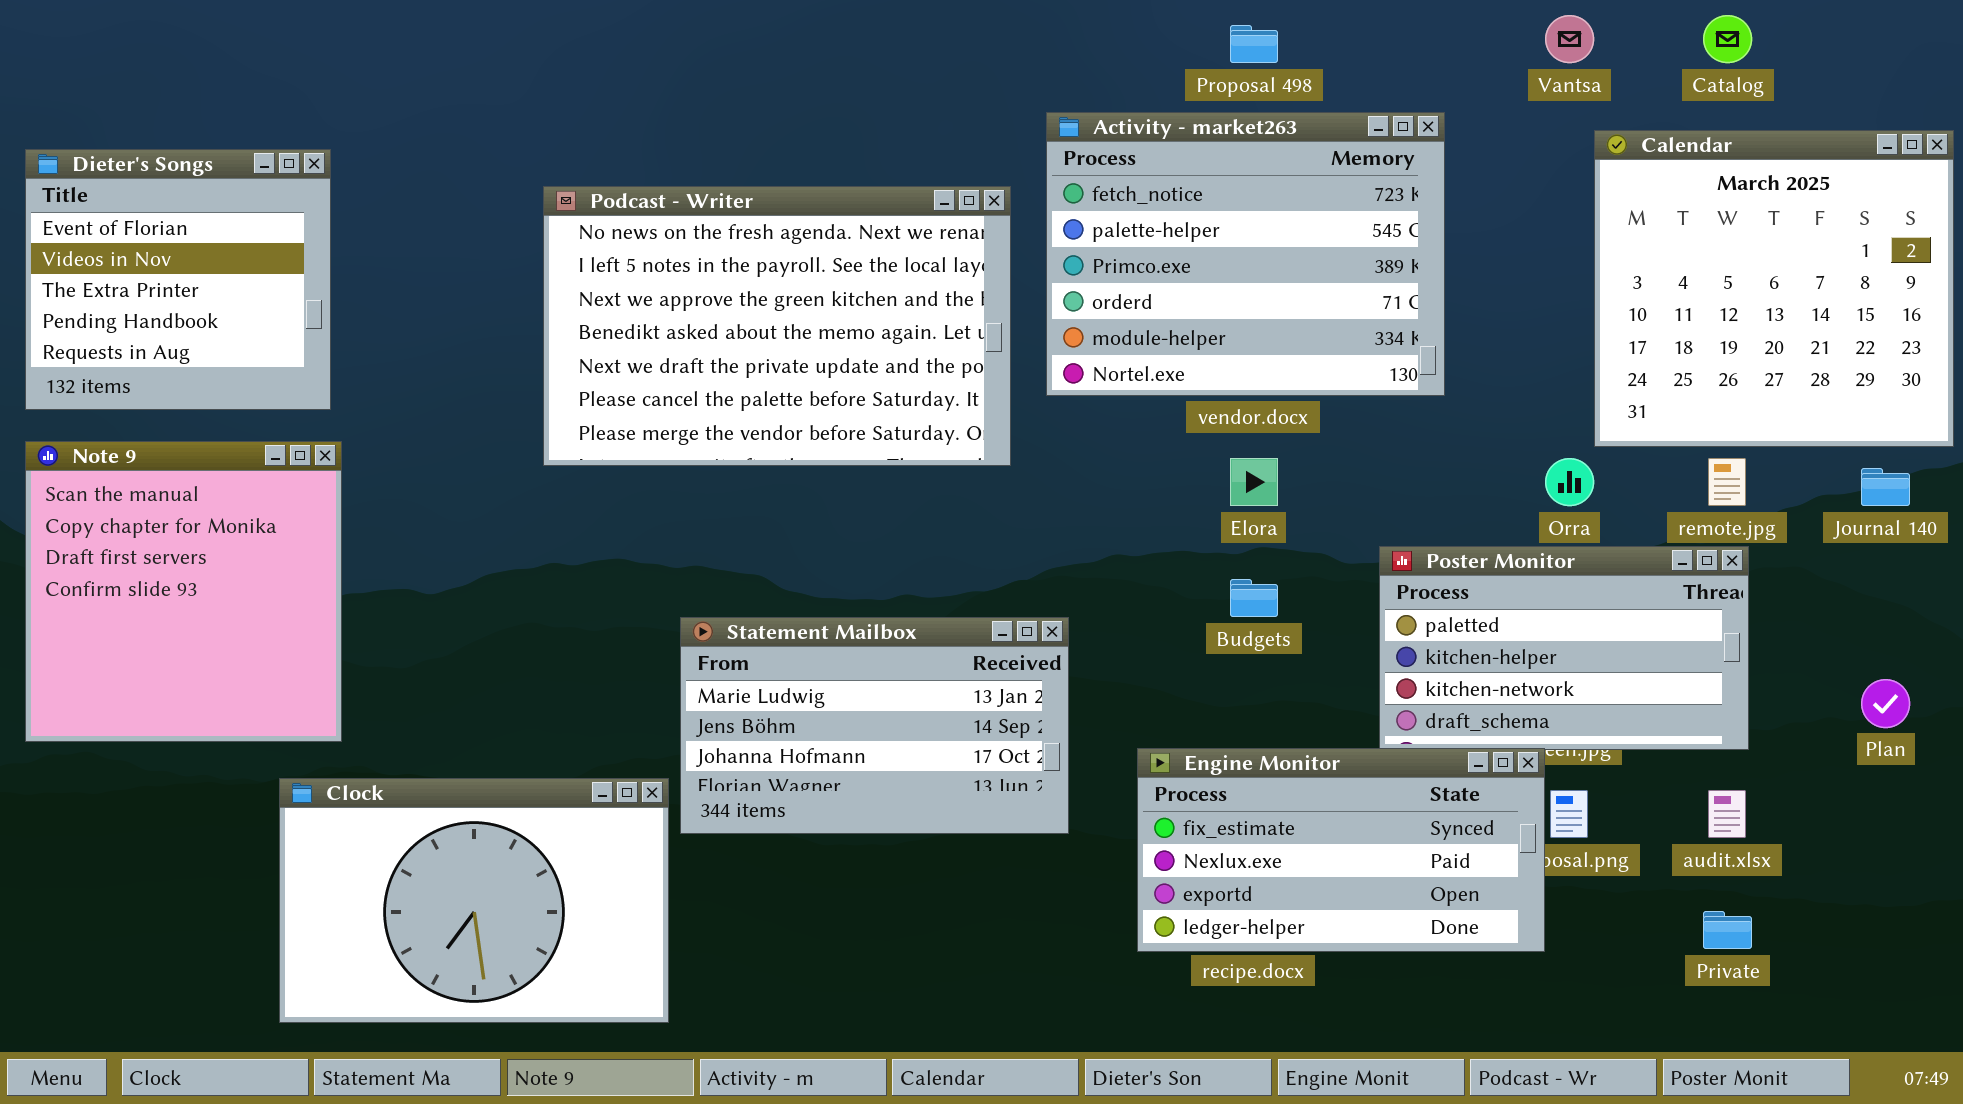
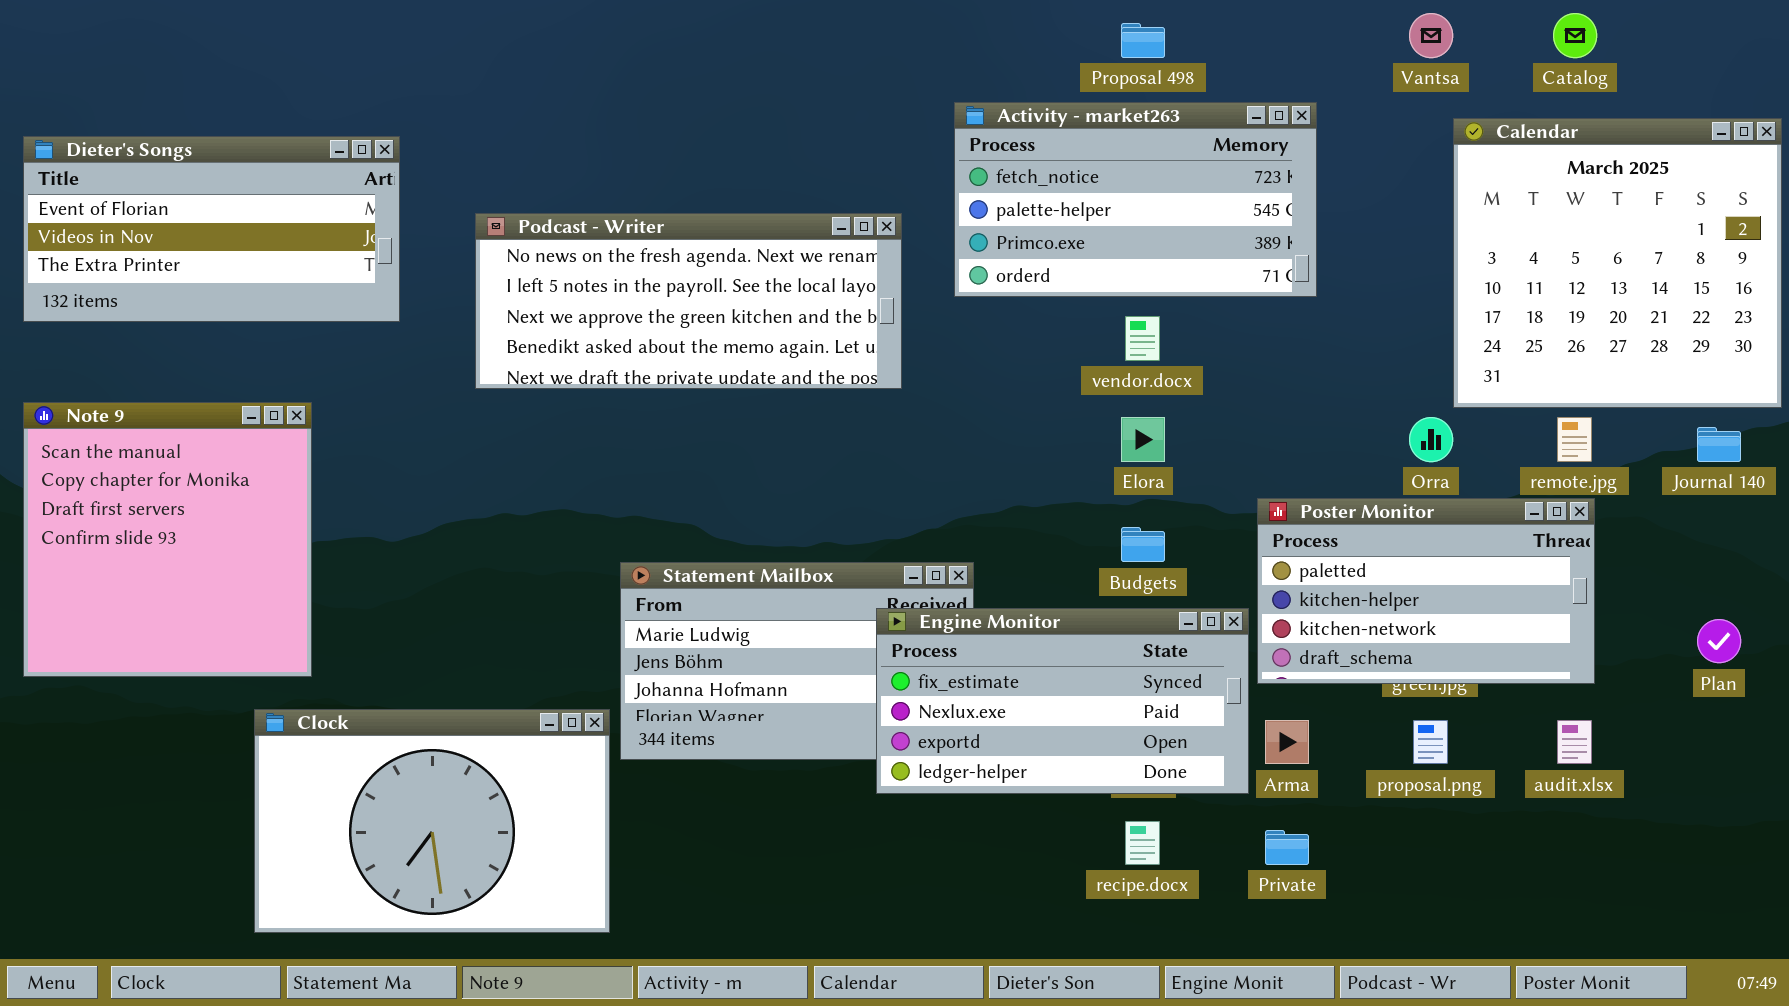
Activity - market263: [1046,112,1445,396] -> [954,102,1317,297], resized
Dieter's Songs: [25,149,331,410] -> [23,136,400,322], resized
Podcast - Writer: [543,186,1011,466] -> [475,213,902,389], moved, resized
Engine Monitor: [1137,748,1545,952] -> [876,608,1249,794], moved
Private: [1703,911,1752,949] -> [1265,830,1309,865], moved

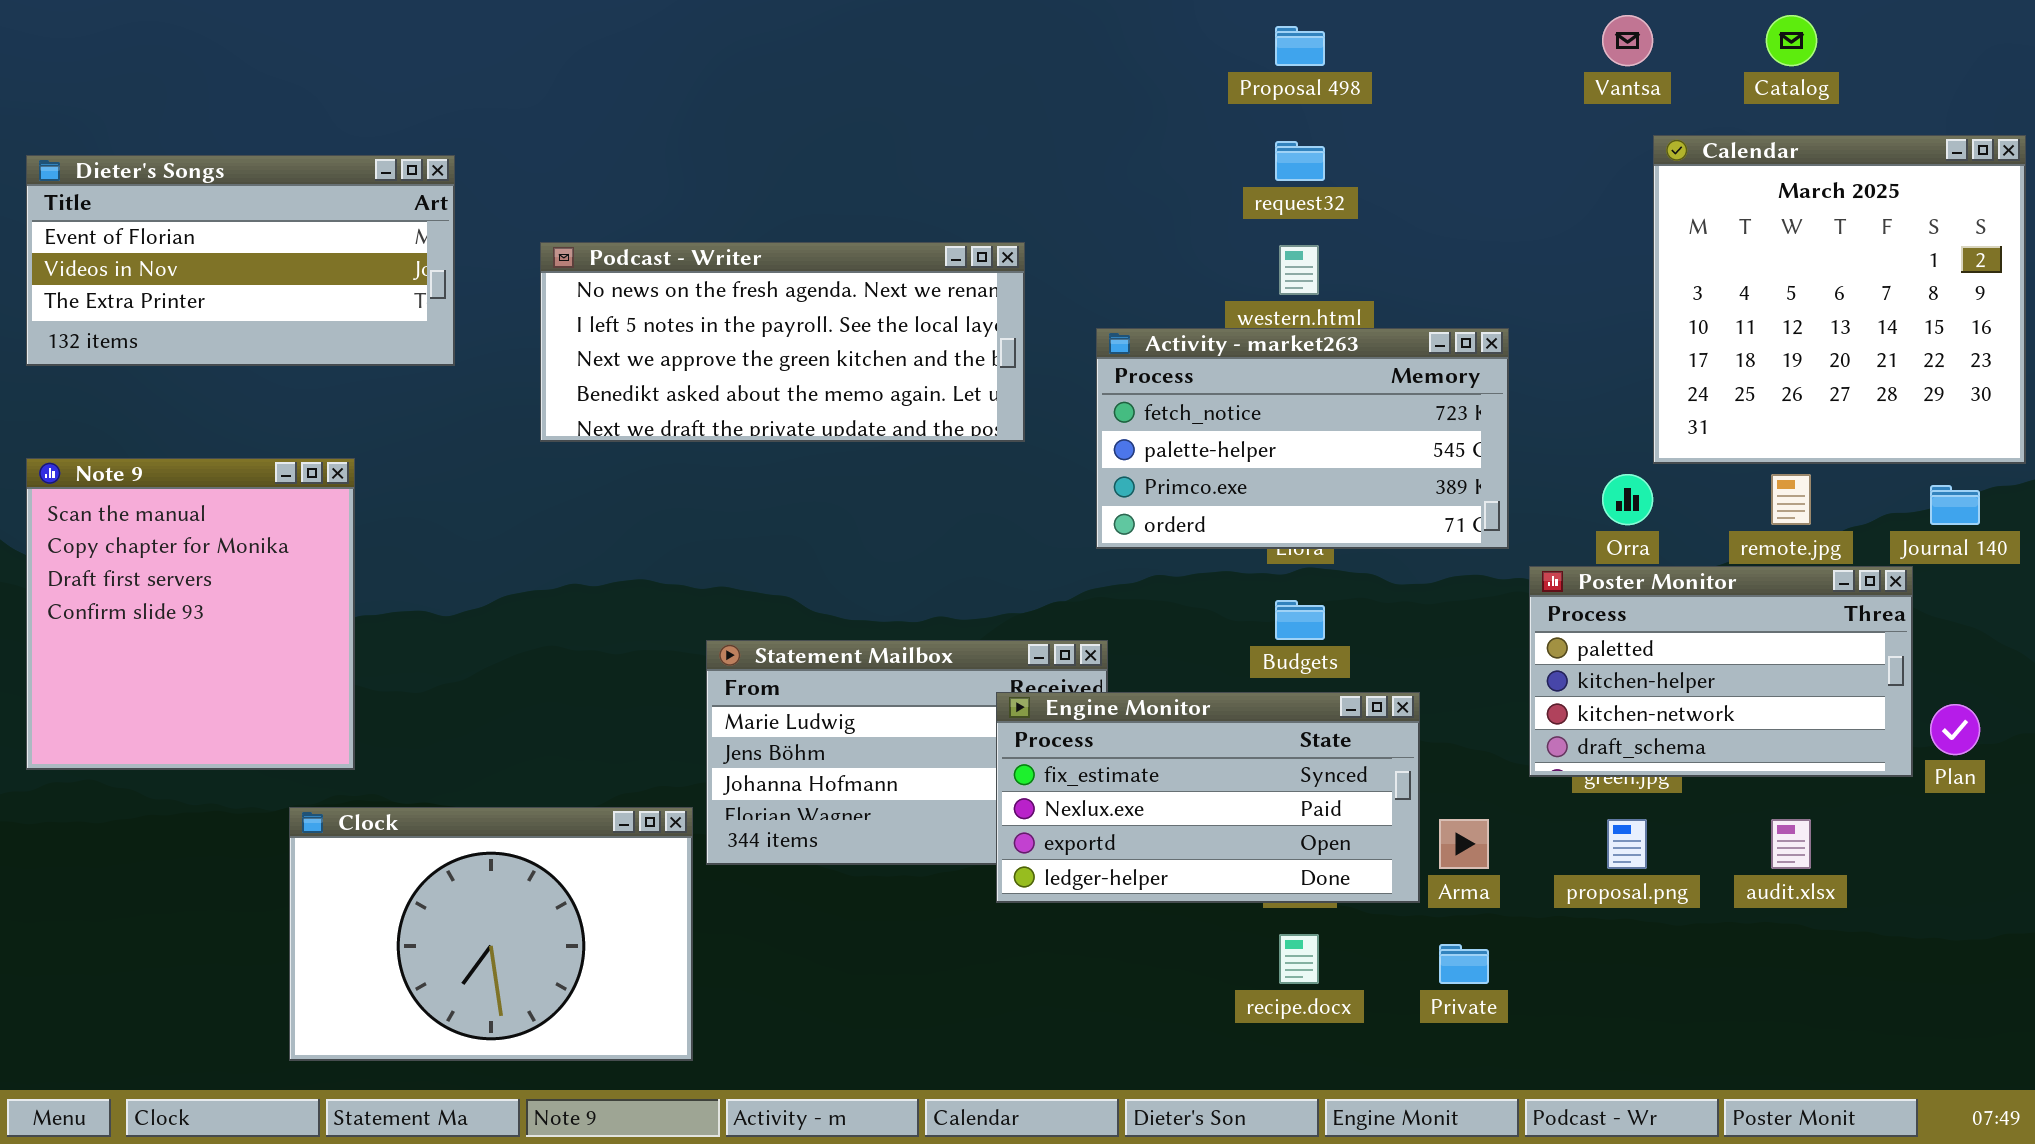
Activity - market263: [954,102,1317,297] -> [1096,328,1509,549], moved
Poster Monitor: [1257,498,1595,684] -> [1529,566,1913,777], moved

